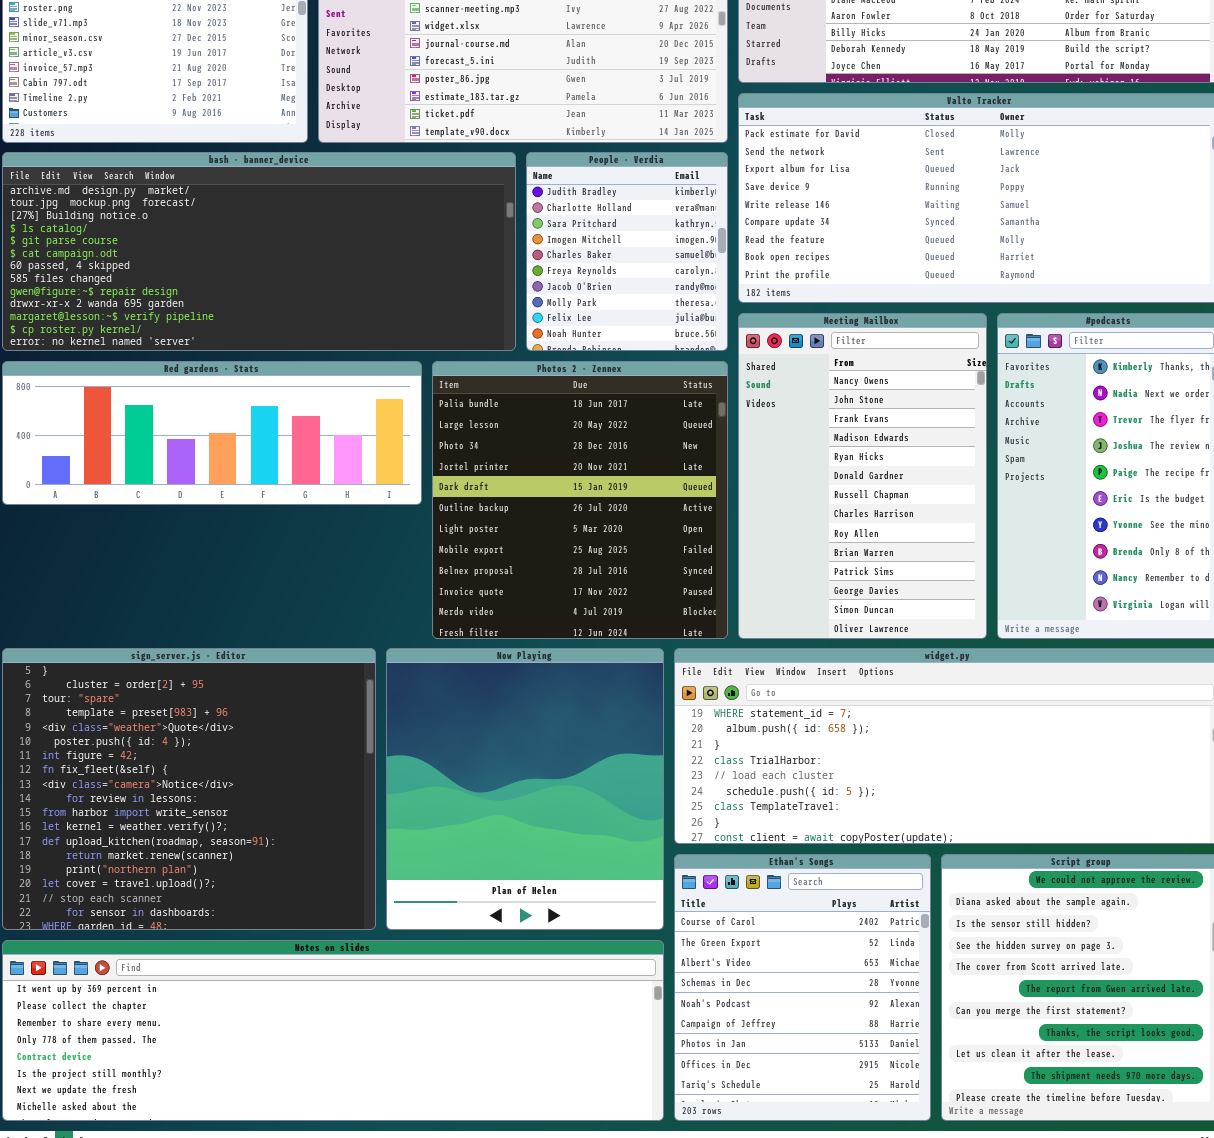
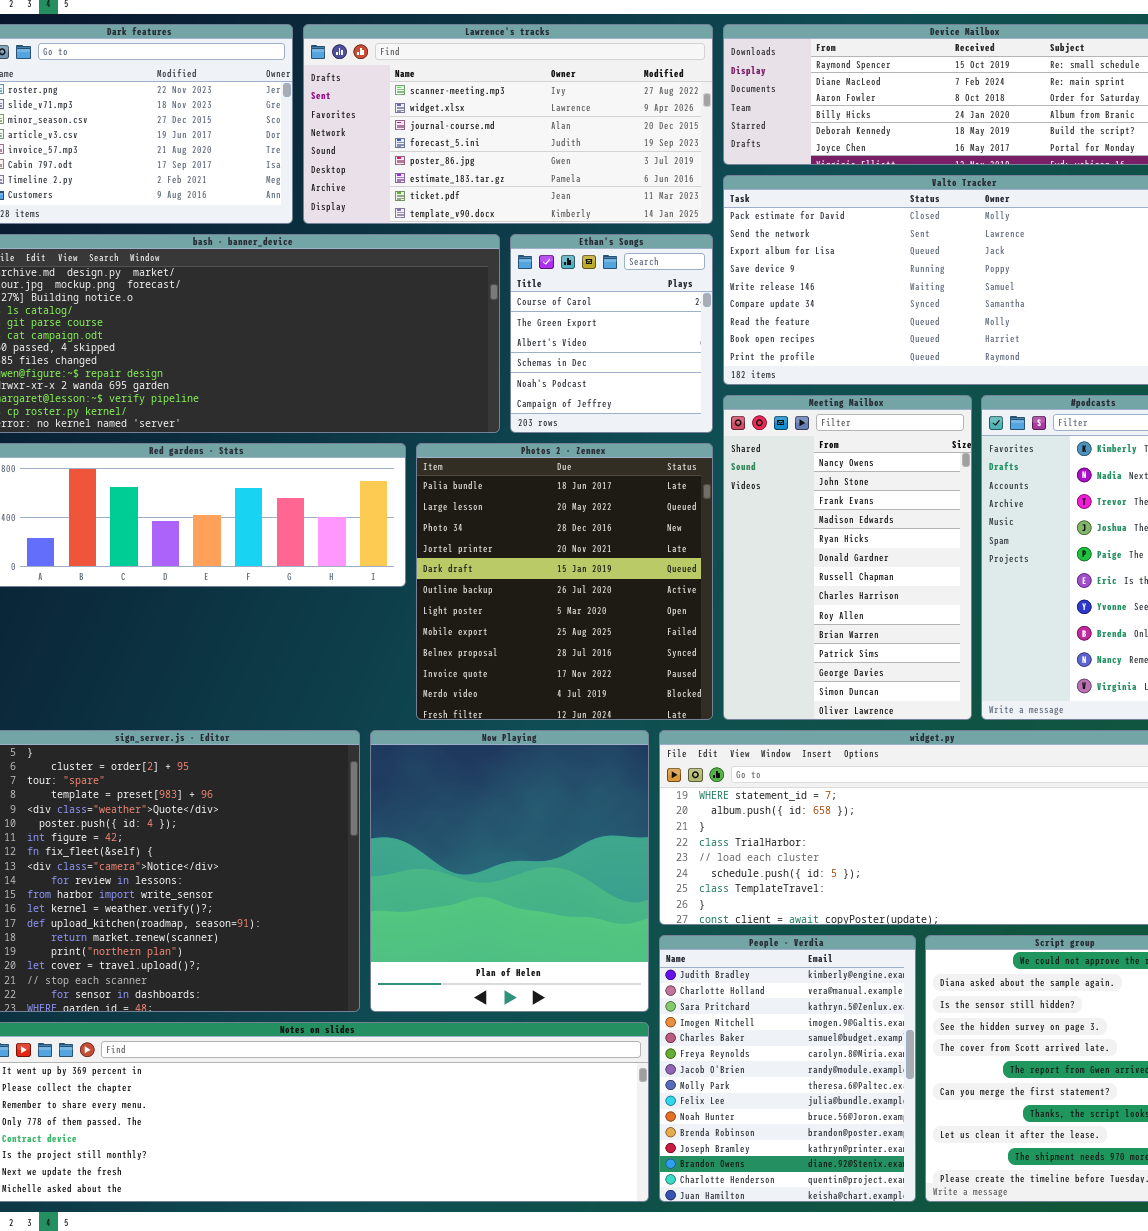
People - Verdia: [526,152,728,351] -> [659,935,916,1202], moved, resized
Ethan's Songs: [674,854,931,1121] -> [510,234,713,433], moved, resized

